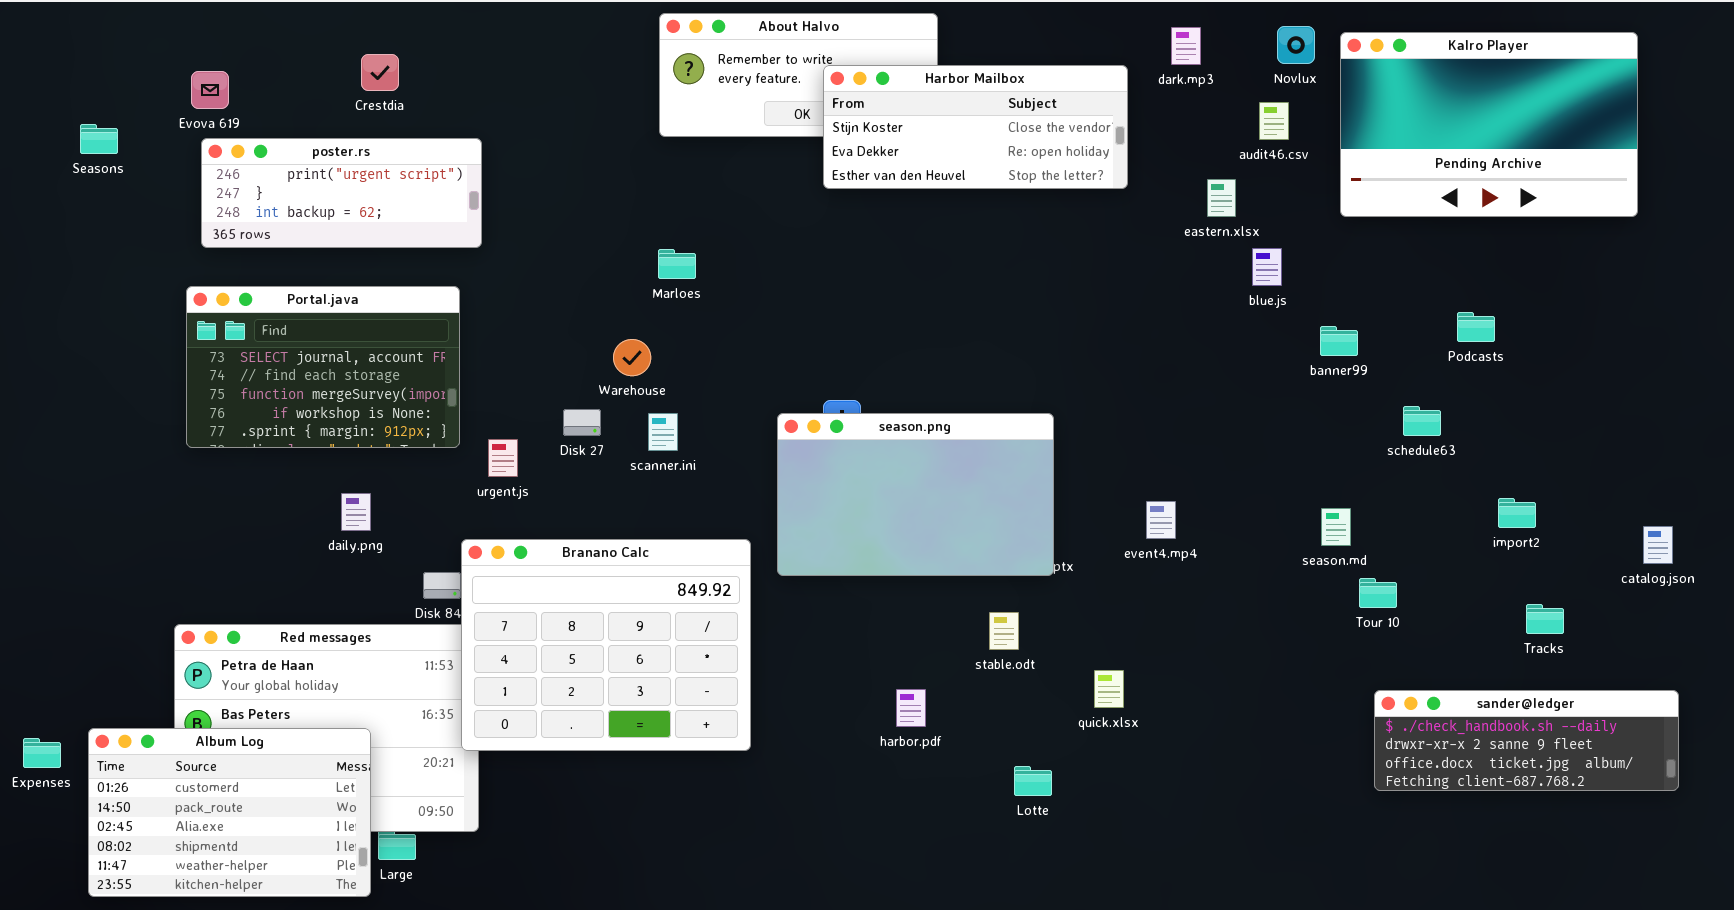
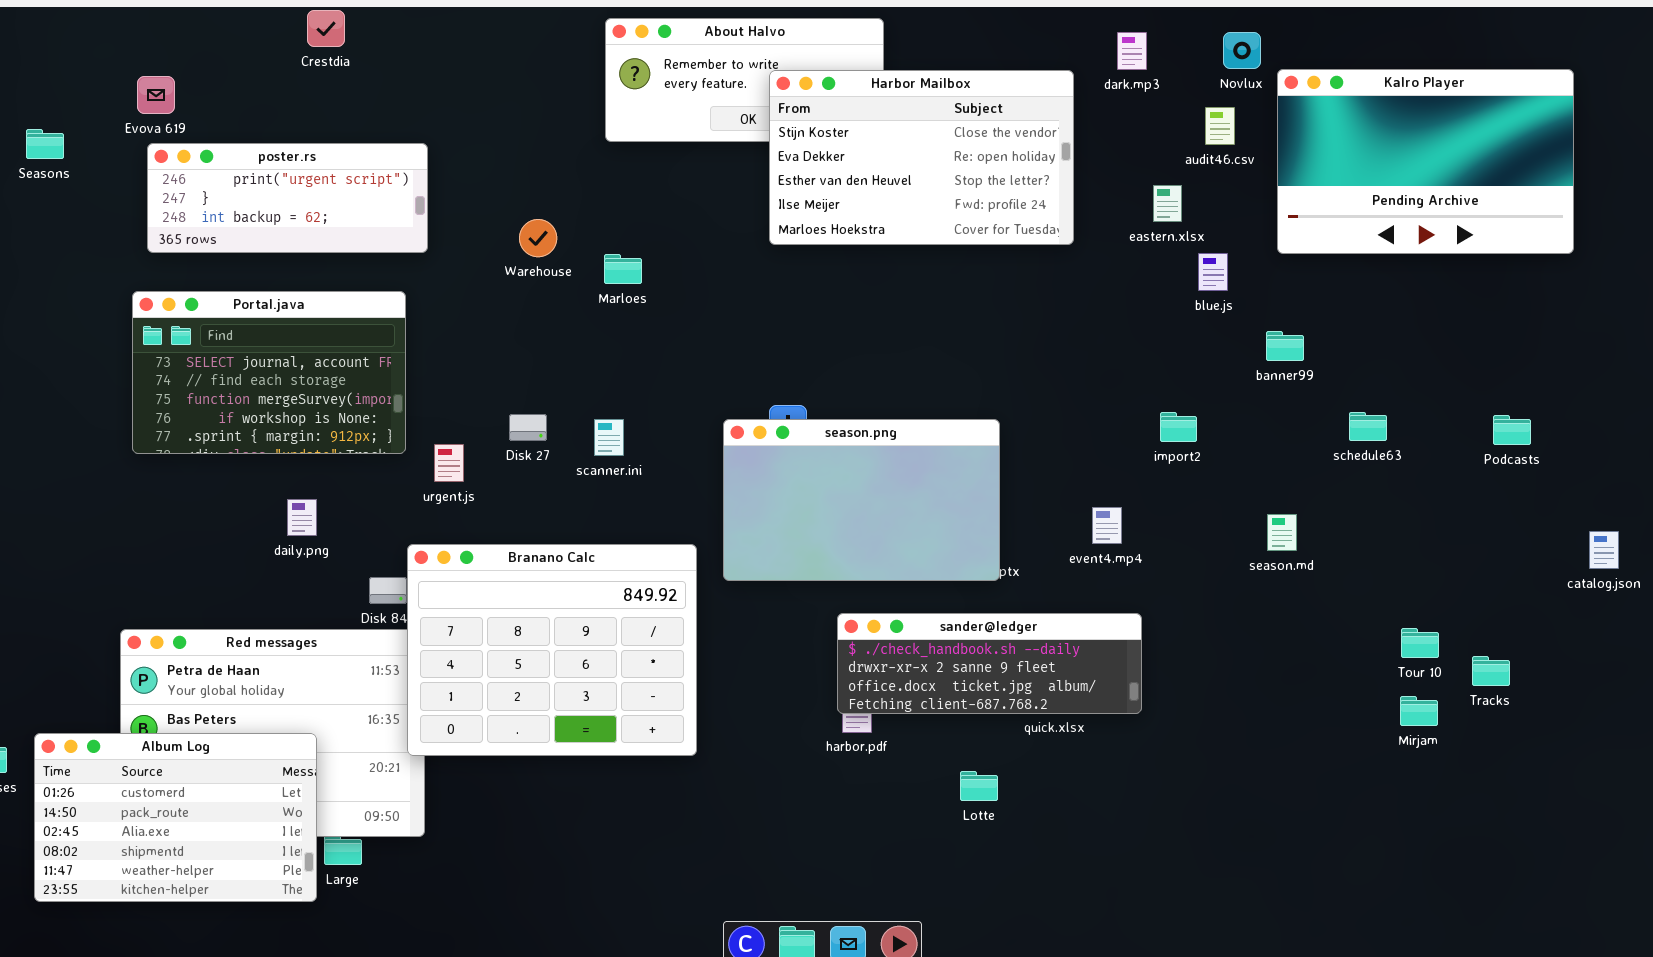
Kalro Player: [1340,32,1638,217] -> [1277,69,1574,254], moved
Crestdia: [361,54,399,91] -> [307,10,345,47], moved
Harbor Mailbox: [823,65,1128,189] -> [769,70,1074,245], resized
Podcasts: [1457,312,1495,342] -> [1493,415,1531,445], moved
Warehouse: [613,339,651,376] -> [519,219,557,257], moved
import2: [1498,498,1536,528] -> [1160,412,1197,442], moved
Tour 10: [1359,578,1397,608] -> [1401,628,1439,658], moved
Tracks: [1526,604,1564,634] -> [1472,656,1510,686], moved
sander@ledger: [1374,690,1679,791] -> [837,613,1142,714], moved

